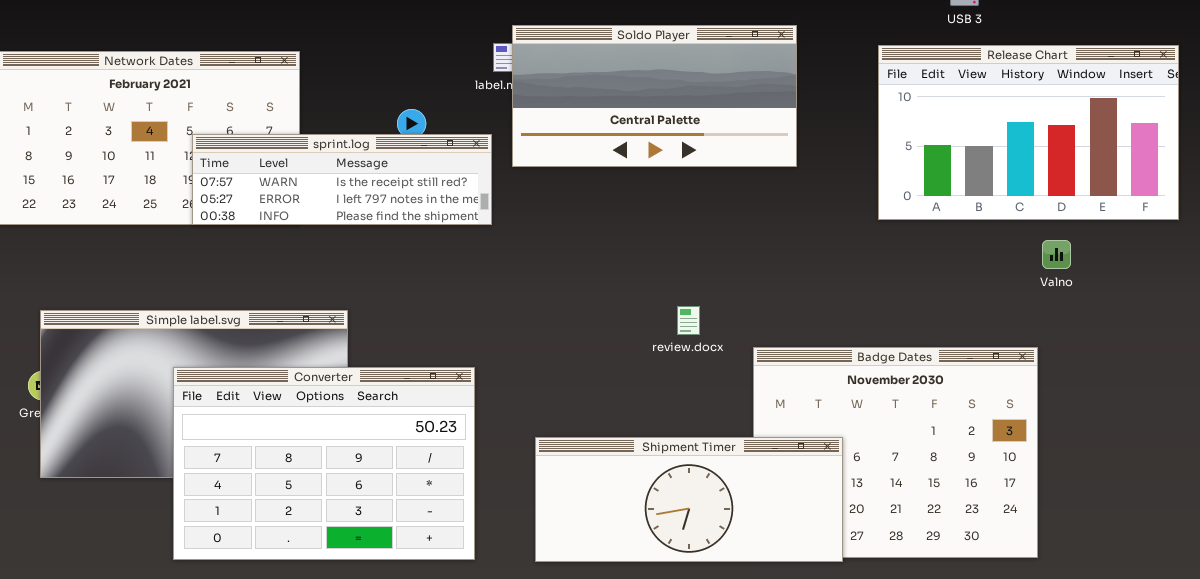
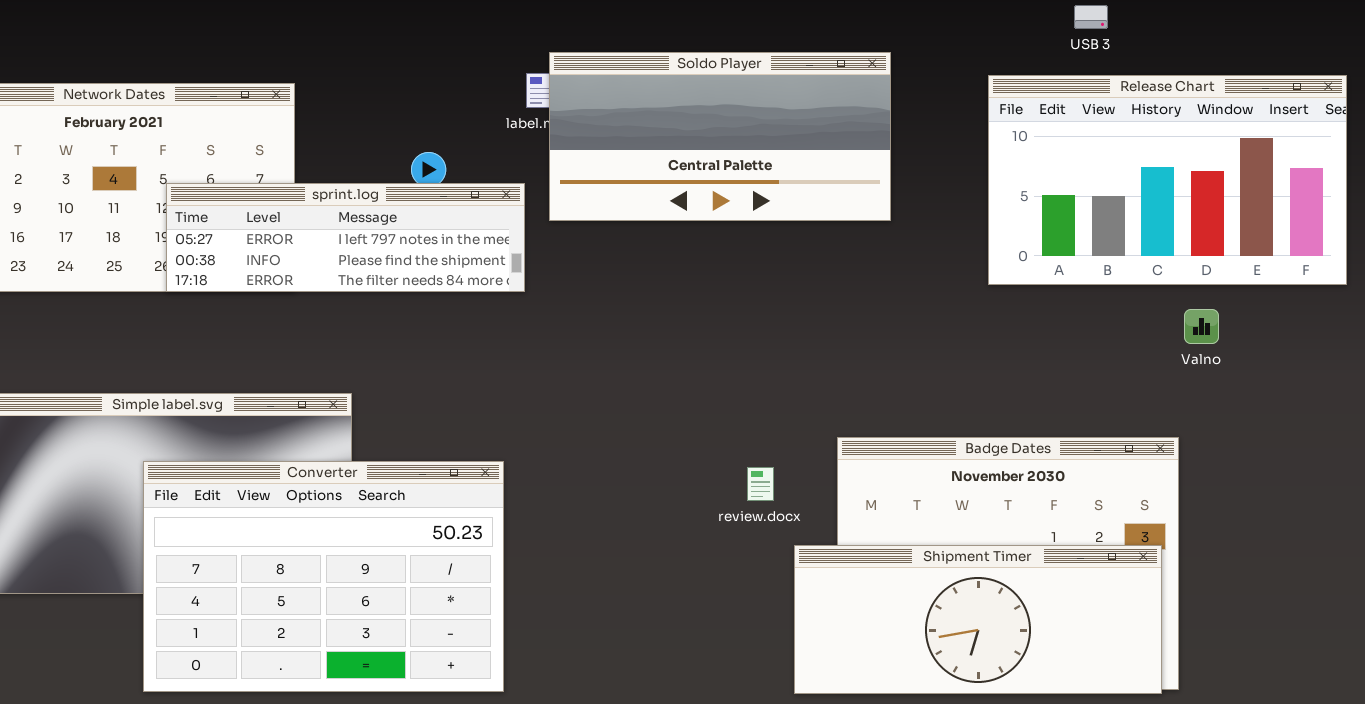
sprint.log: [192,134,492,225] -> [166,183,525,292], scrolled down 1 row
review.docx: [677,306,700,335] -> [747,467,774,501], moved
Shipment Timer: [535,437,843,562] -> [794,545,1162,694], moved

